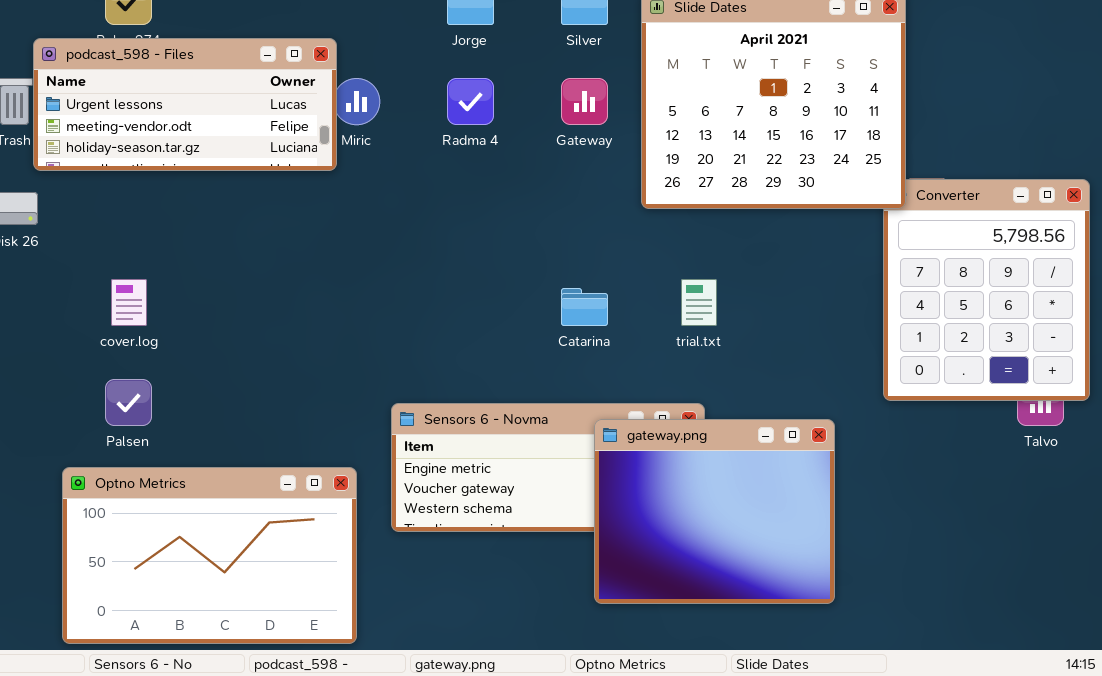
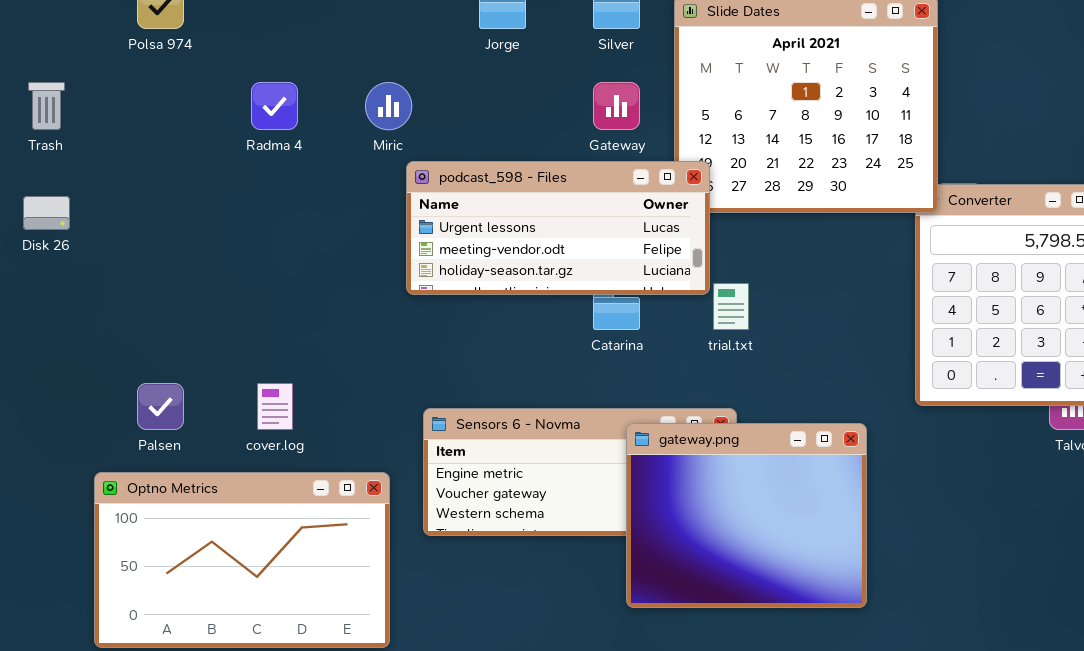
podcast_598 - Files: [33,38,337,171] -> [406,161,710,295], moved
Radma 4: [447,78,494,125] -> [251,82,298,130], moved
cover.log: [111,279,147,326] -> [257,383,293,430], moved

